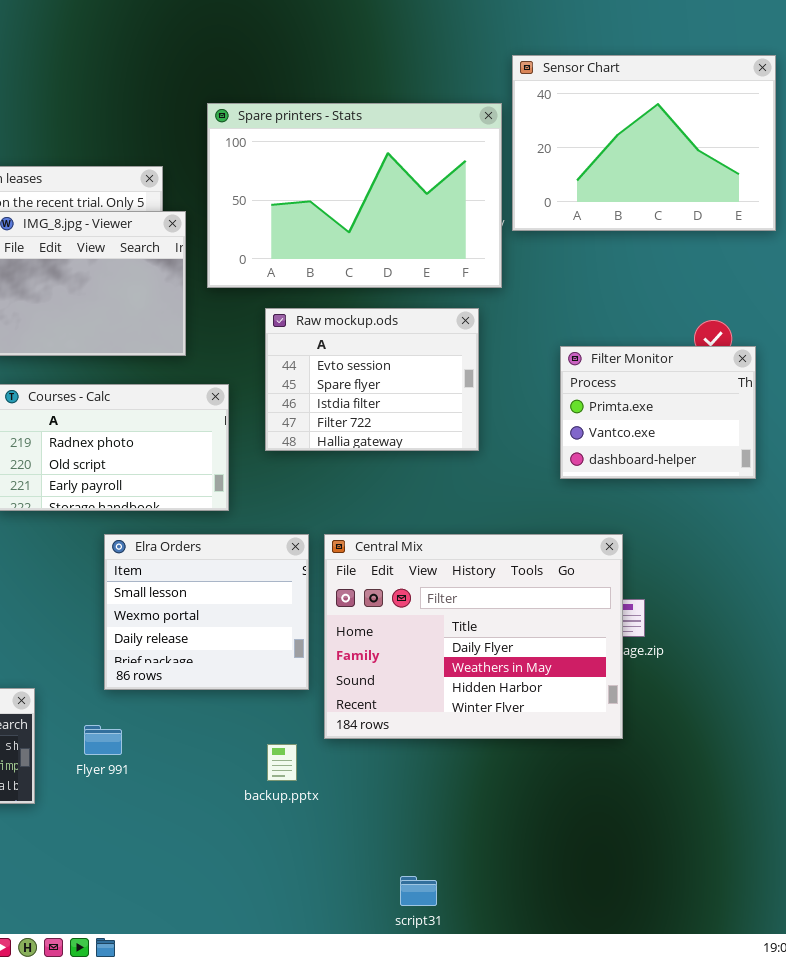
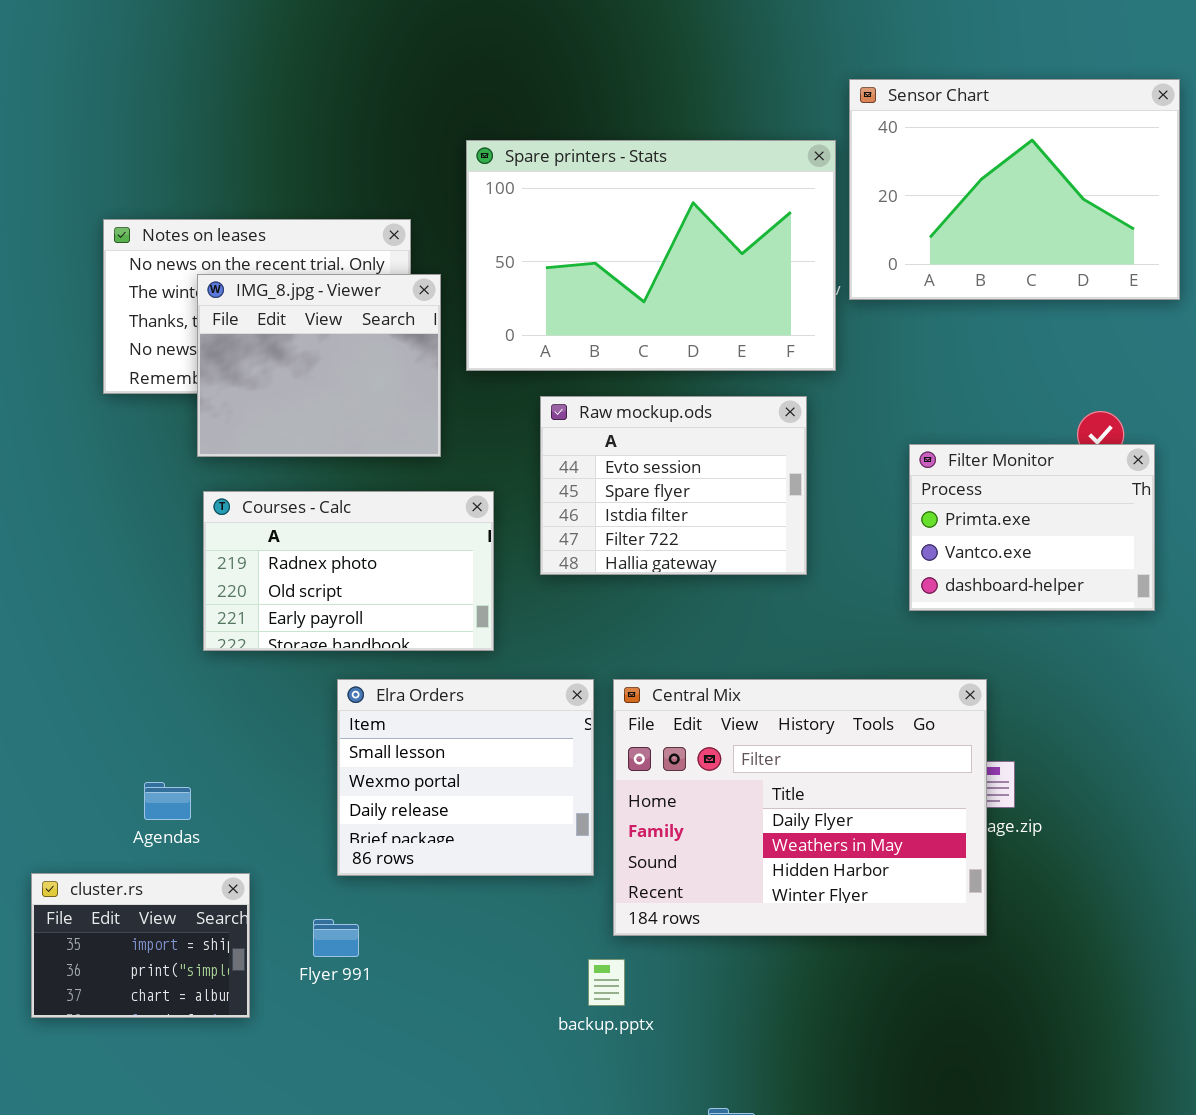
backup.pptx: [267,744,297,781] -> [588,959,625,1006], moved

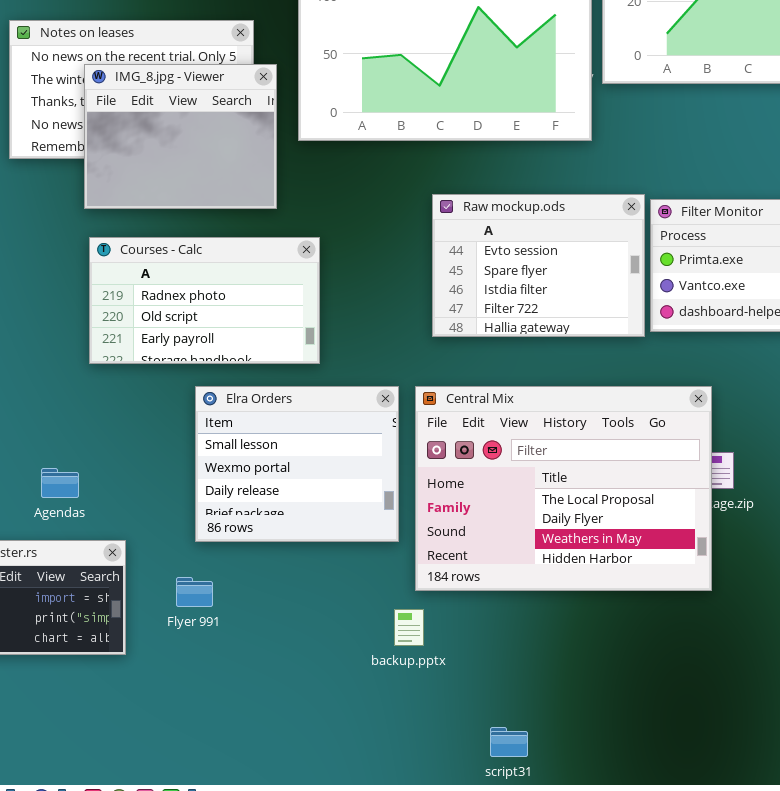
Raw mockup.ods: [540,396,807,575] -> [432,194,645,337], moved
Central Mix: [613,679,987,936] -> [415,386,712,591], scrolled up 1 row

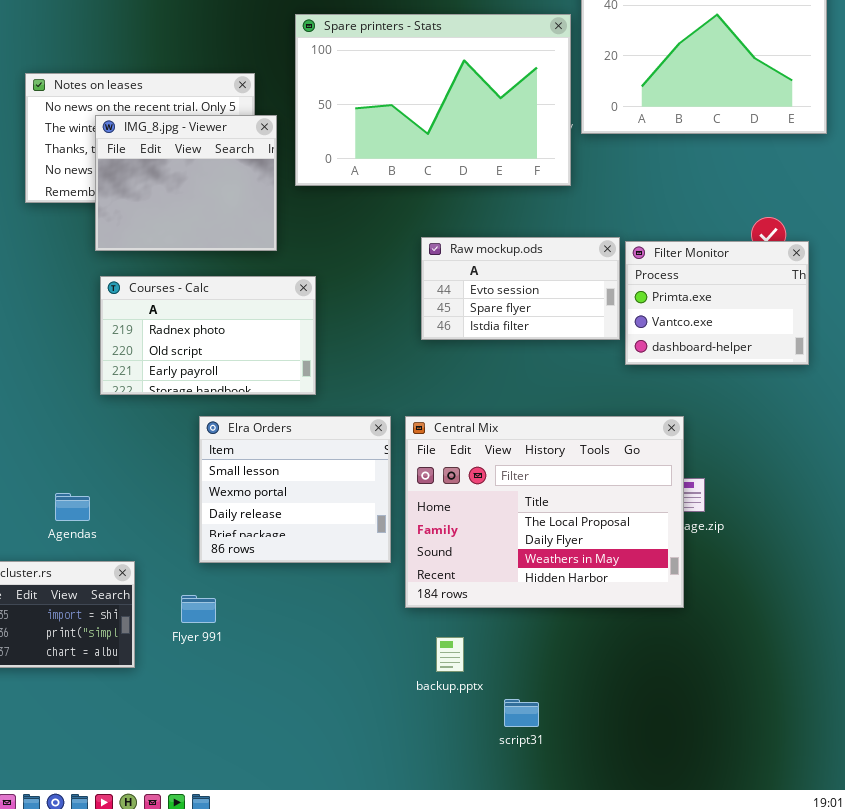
Raw mockup.ods: [432,194,645,337] -> [421,237,620,340], resized
backup.pptx: [394,609,424,646] -> [436,637,464,672], moved
script31: [490,727,528,757] -> [504,699,539,727], moved

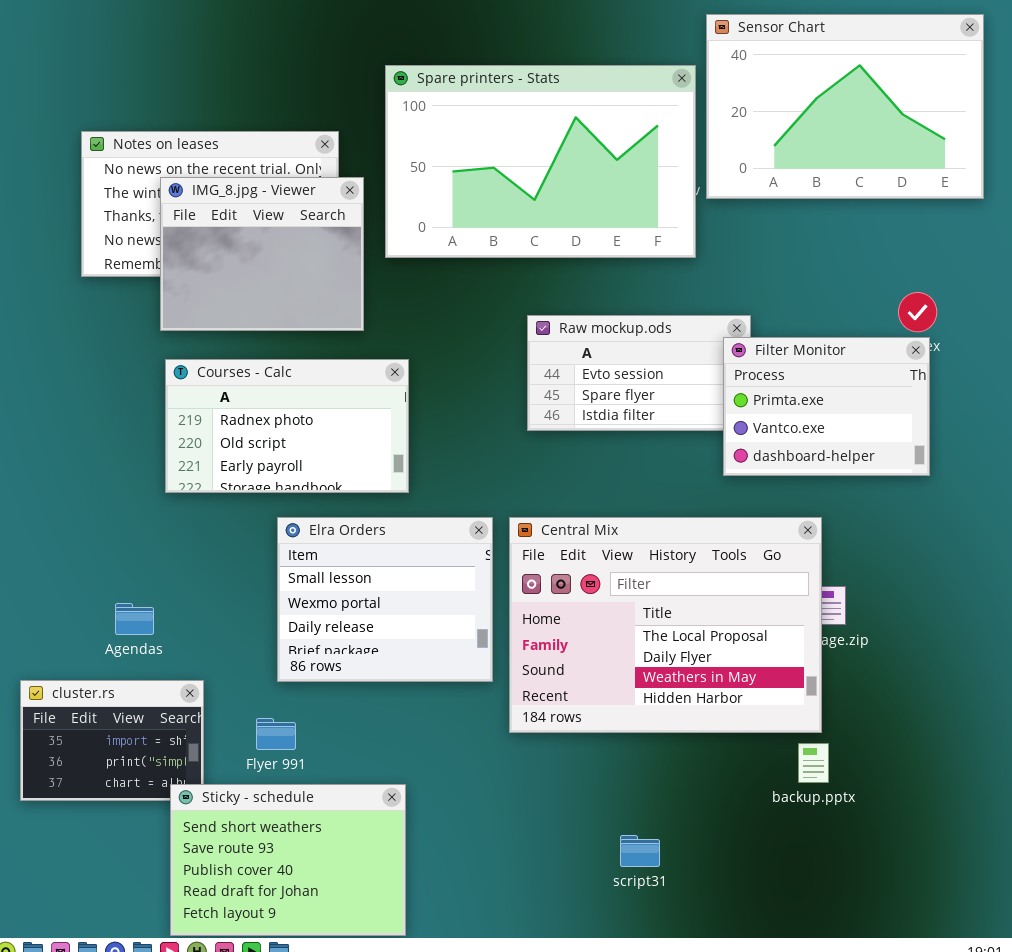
Filter Monitor: [625,241,809,365] -> [723,337,930,476], moved
backup.pptx: [436,637,464,672] -> [798,743,829,783], moved
Sticky - schedule: none -> [170,784,406,936], opened

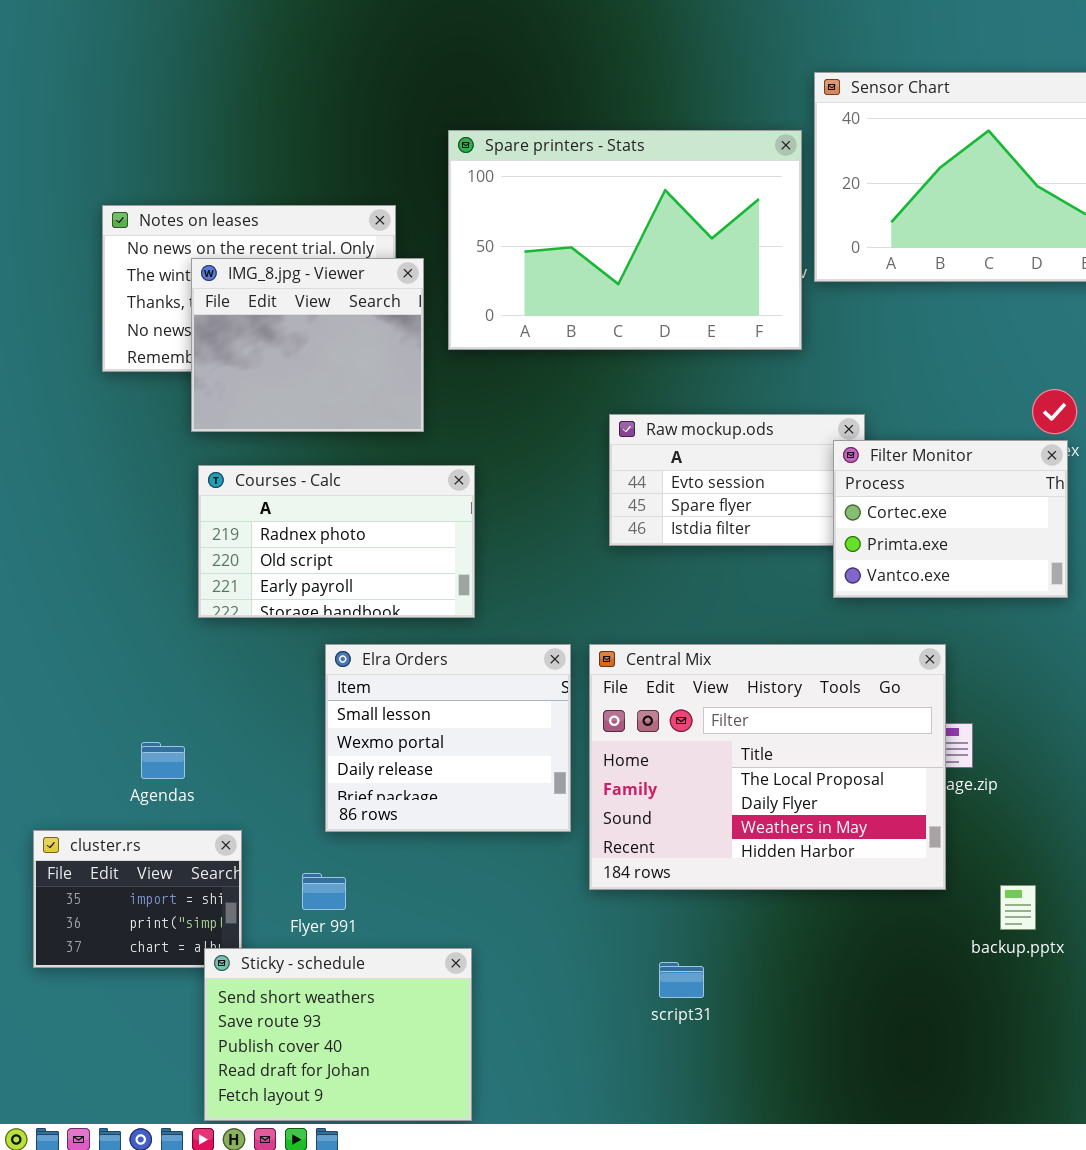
Filter Monitor: [723,337,930,476] -> [833,440,1068,598], scrolled up 1 row
backup.pptx: [798,743,829,783] -> [1000,885,1036,930], moved
script31: [620,835,660,867] -> [659,962,704,998], moved

